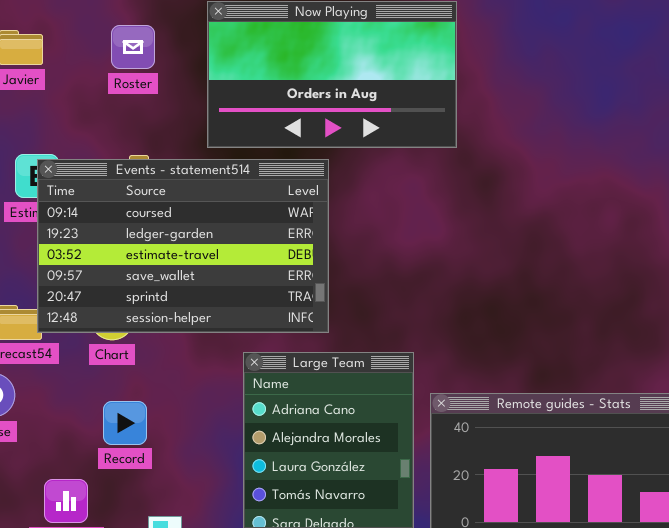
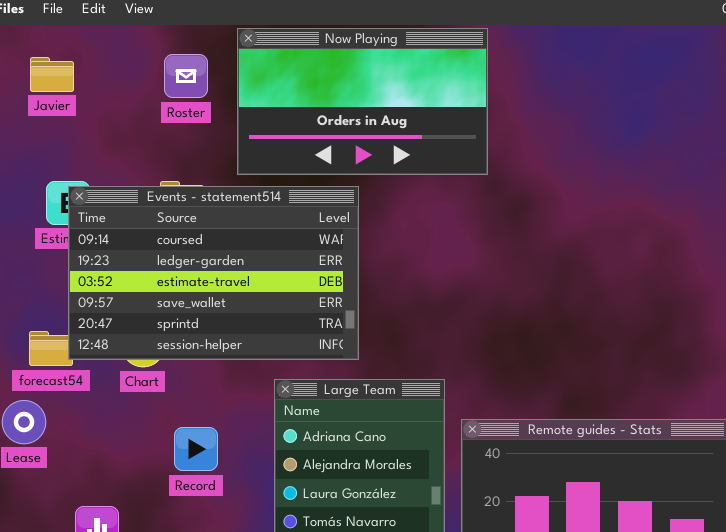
Roster: [111,25,155,69] -> [164,54,208,98], moved
Record: [103,401,147,445] -> [174,427,218,471], moved

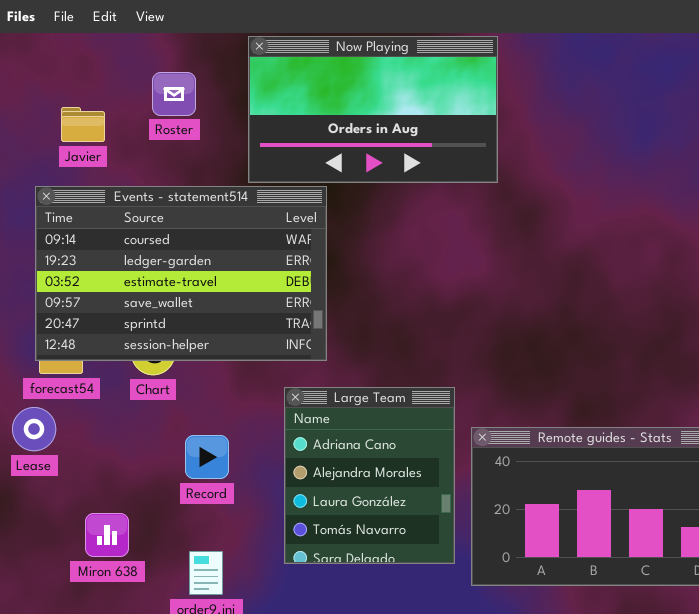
Roster: [164,54,208,98] -> [152,72,196,116], moved
Javier: [30,57,74,92] -> [61,107,105,142], moved
Events - statement514: [68,186,359,360] -> [35,186,327,361], moved

